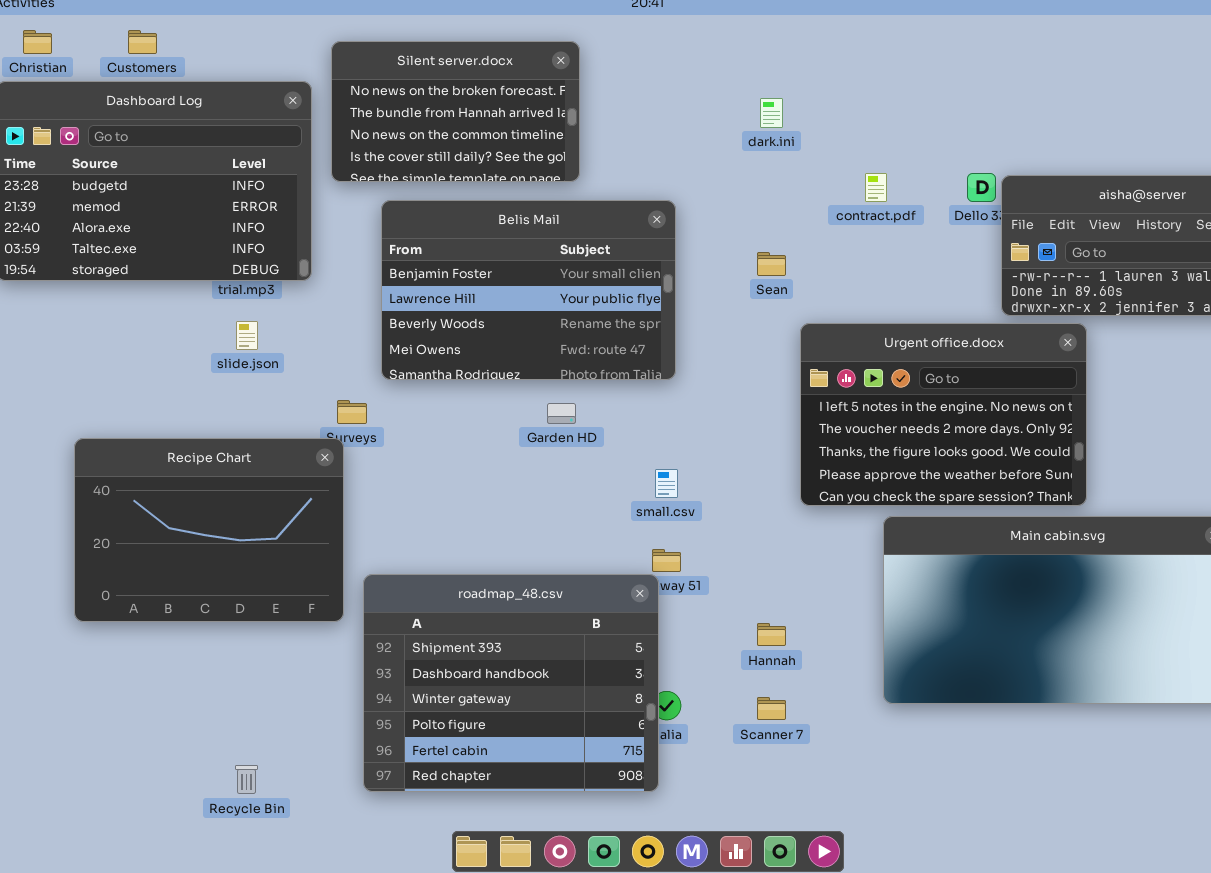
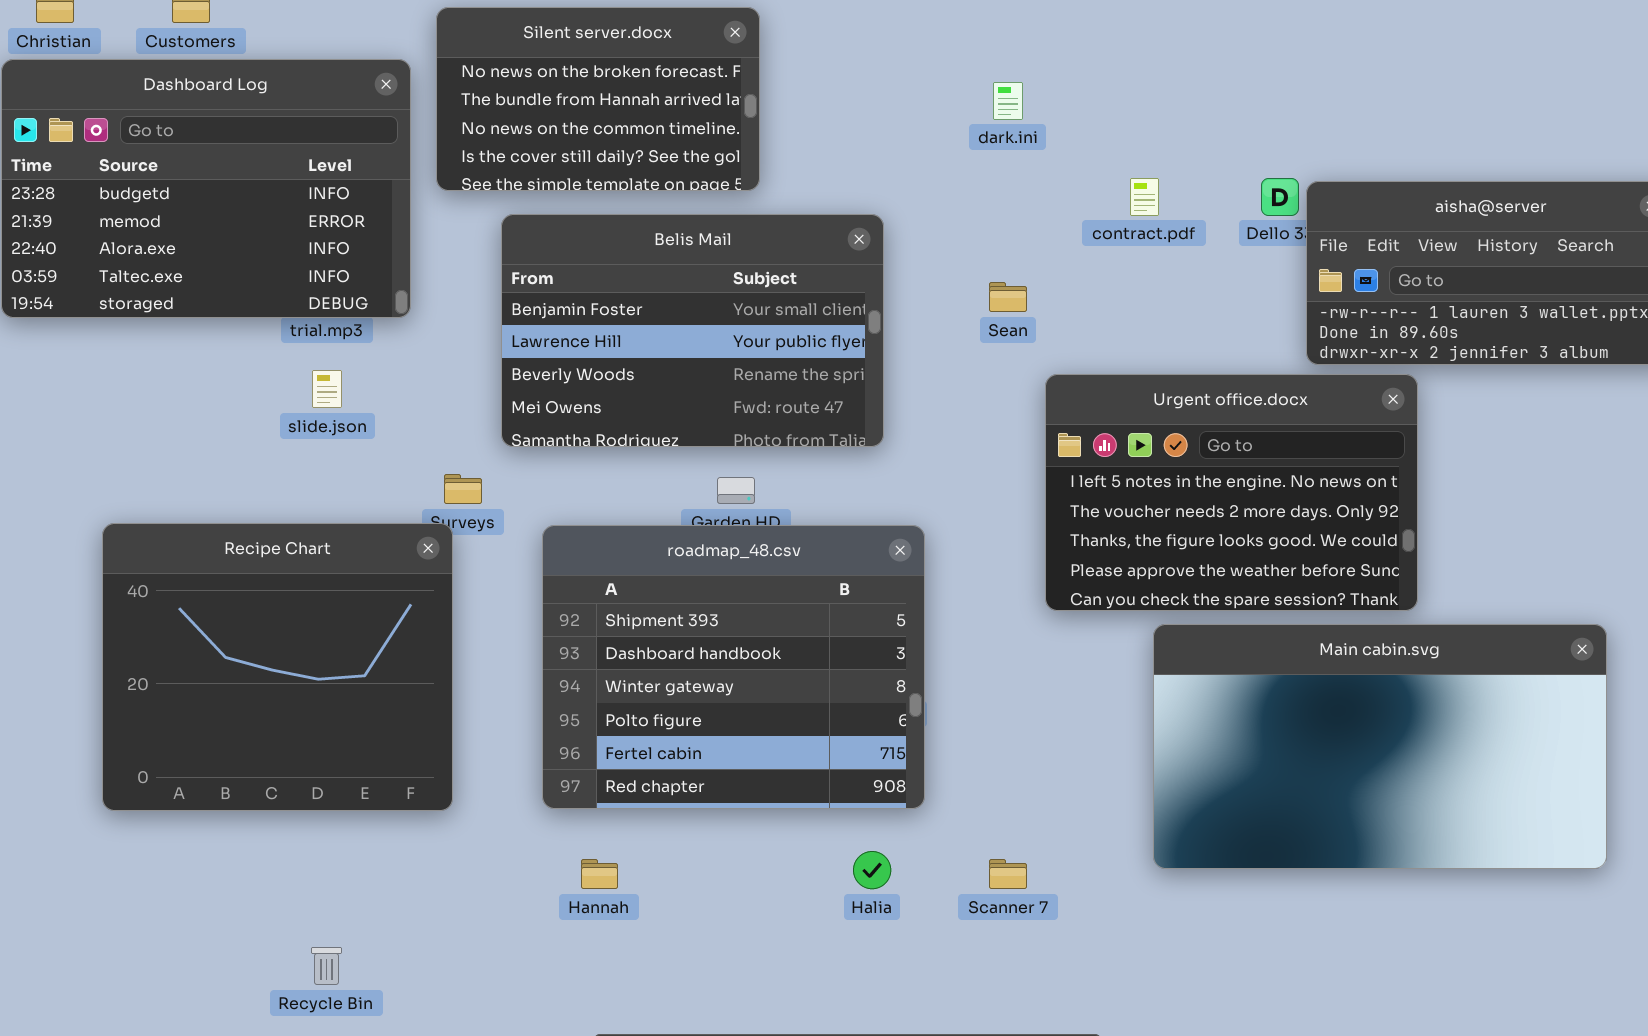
Recipe Chart: [74,438,344,622] -> [102,523,453,811], resized
roadmap_48.csv: [363,574,659,792] -> [542,525,925,809], moved
Hannah: [757,623,786,646] -> [581,859,618,889], moved

